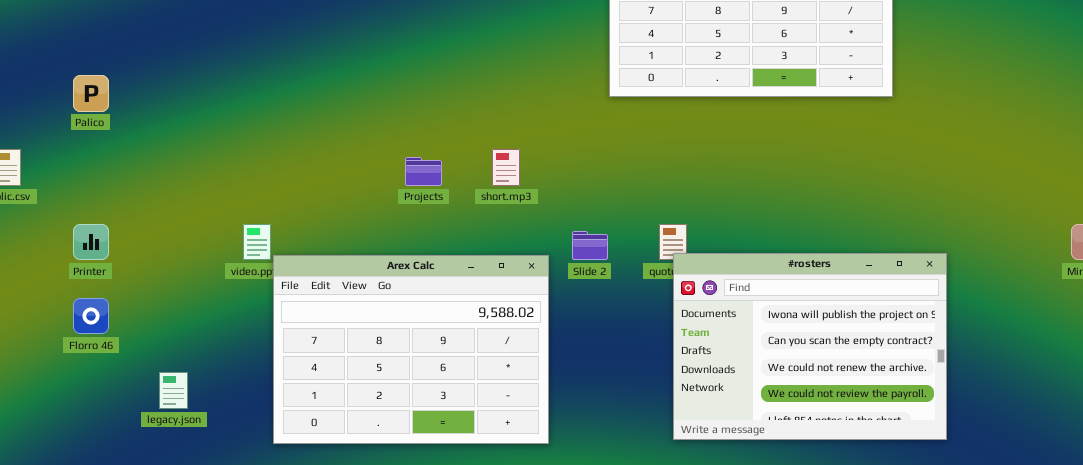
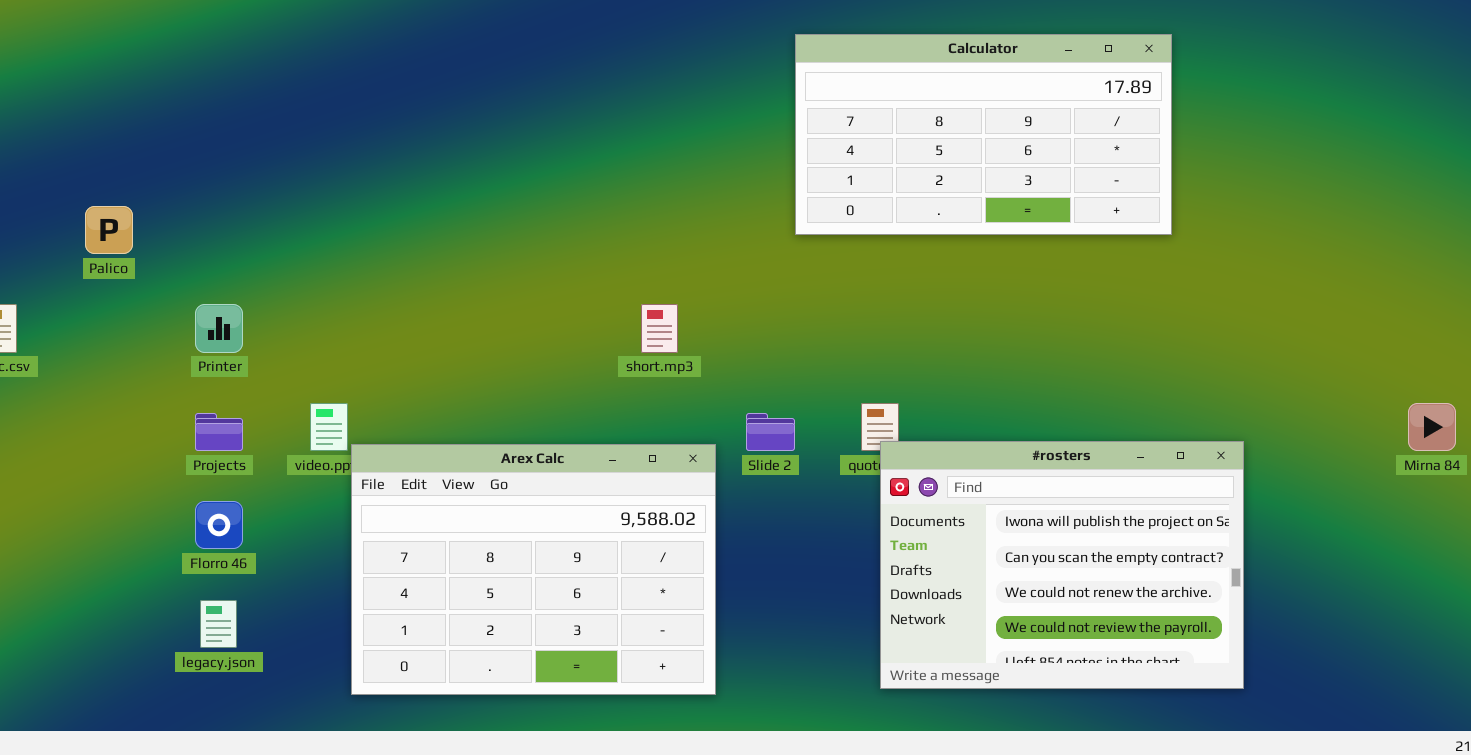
Projects: [405,157,442,186] -> [195,413,243,451], moved
Printer: [73,224,109,260] -> [195,304,243,353], moved
Florro 46: [73,298,109,334] -> [195,501,243,549], moved

